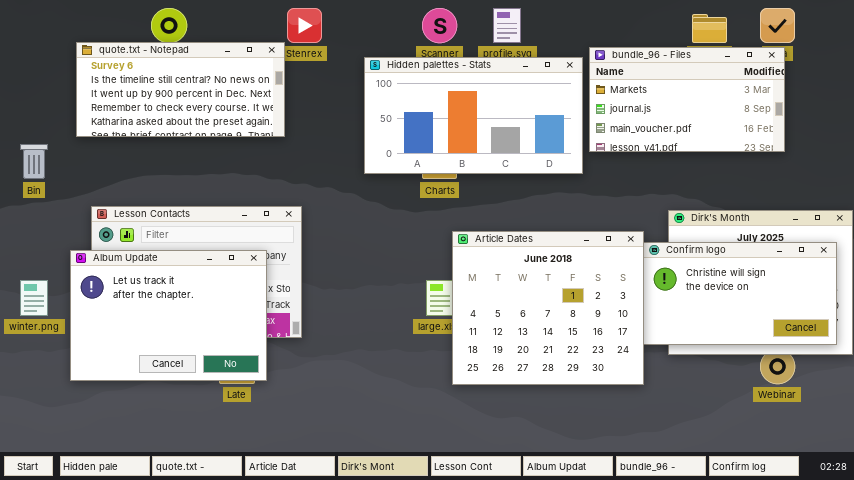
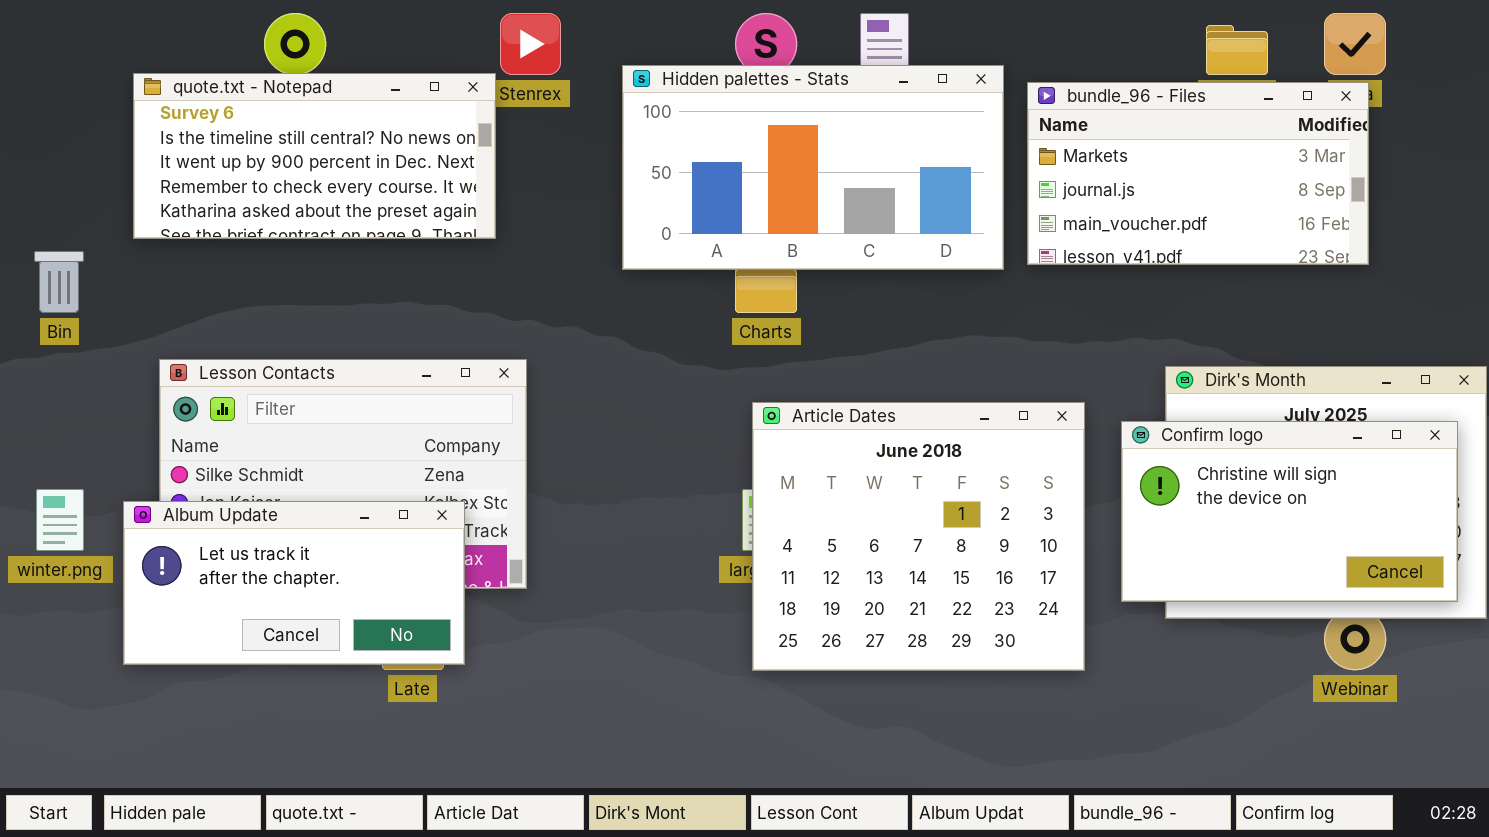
Hidden palettes - Stats: [364,57,583,174] -> [622,65,1004,270], moved
Article Dates: [452,231,644,385] -> [752,402,1085,671], moved
Album Update: [70,250,267,381] -> [123,501,465,665], resized

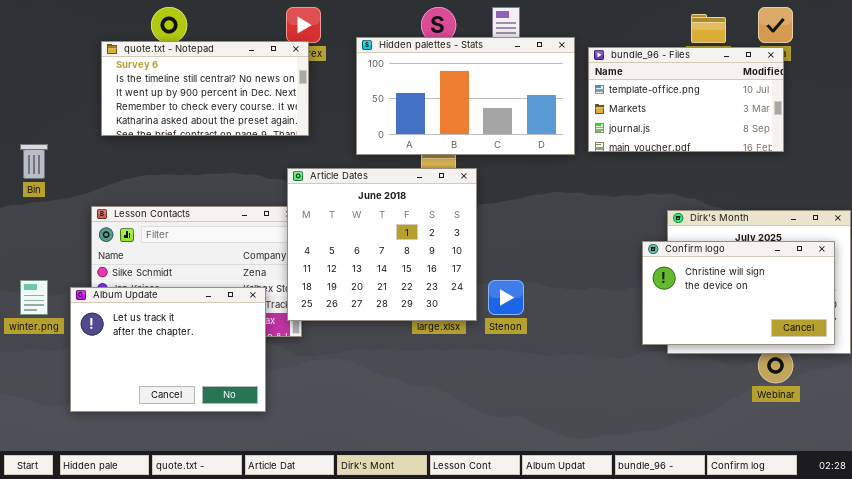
quote.txt - Notepad: [133,73,496,239] -> [101,41,309,136], moved
bundle_96 - Files: [1027,82,1369,265] -> [588,47,784,152], scrolled up 1 row
Article Dates: [752,402,1085,671] -> [287,168,477,321], moved
Album Update: [123,501,465,665] -> [70,287,266,412], resized

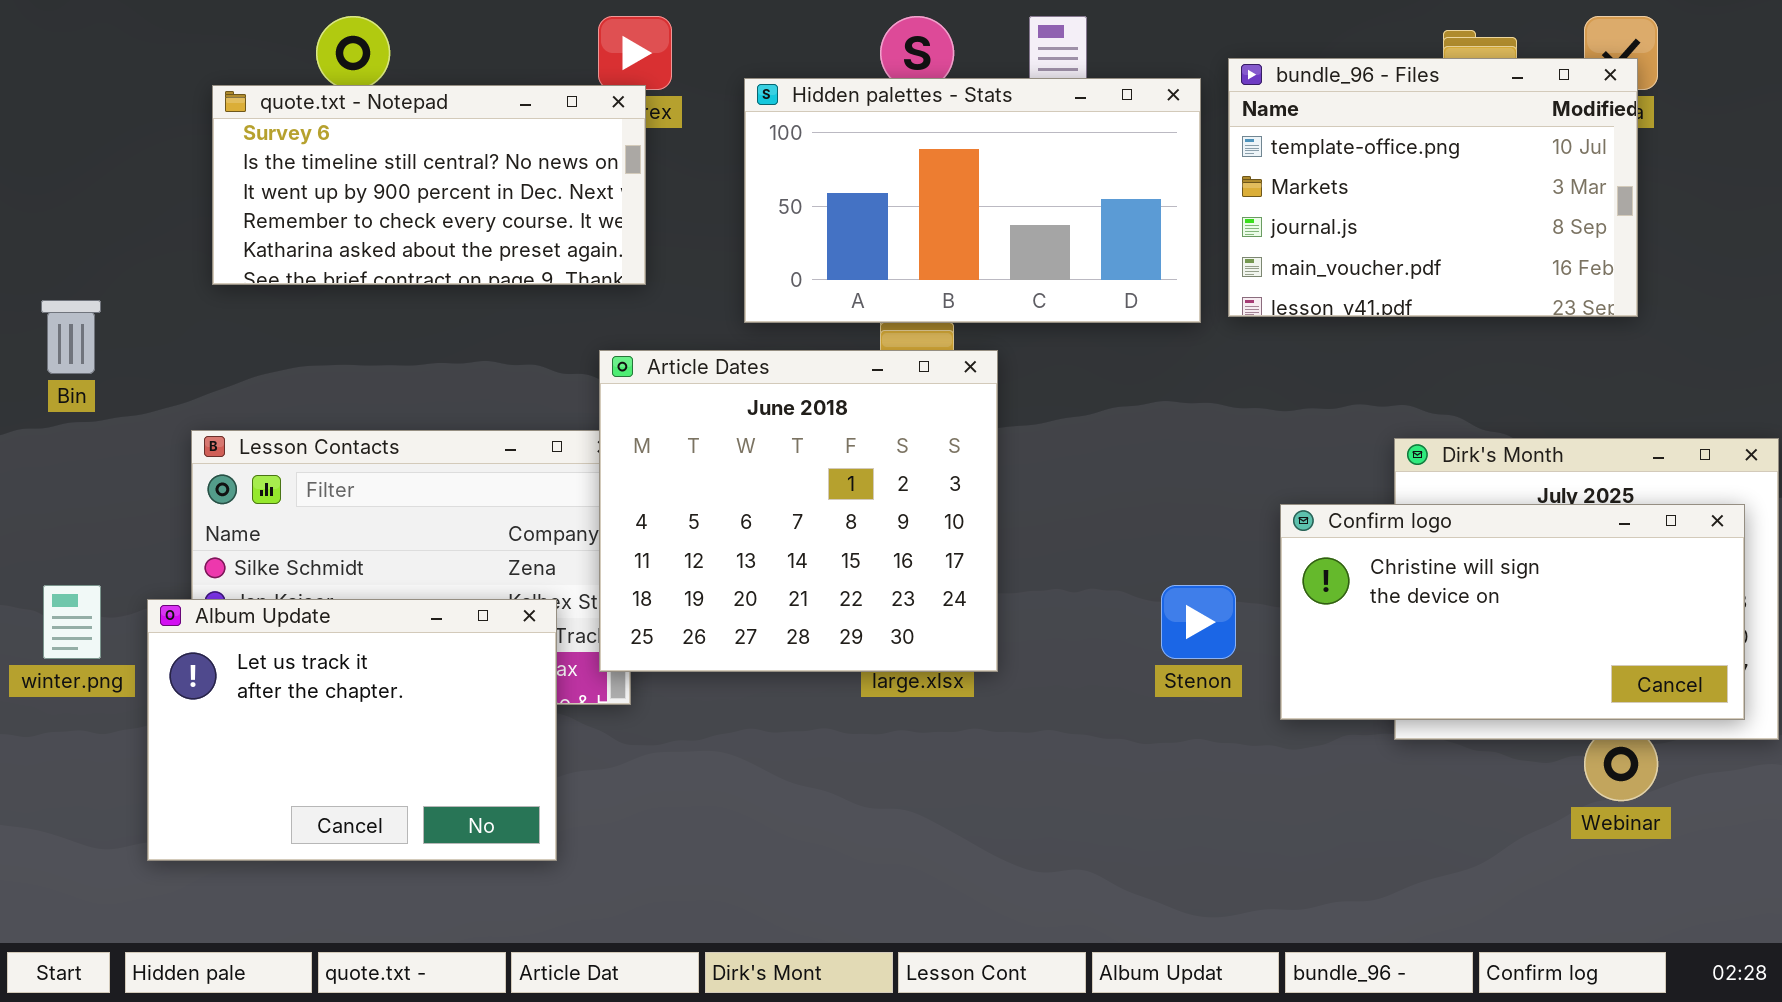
bundle_96 - Files: [588,47,784,152] -> [1228,58,1638,317], resized
Confirm logo: [642,241,835,345] -> [1280,504,1745,720], resized
Stenon: [488,280,524,315] -> [1161,585,1236,659], moved

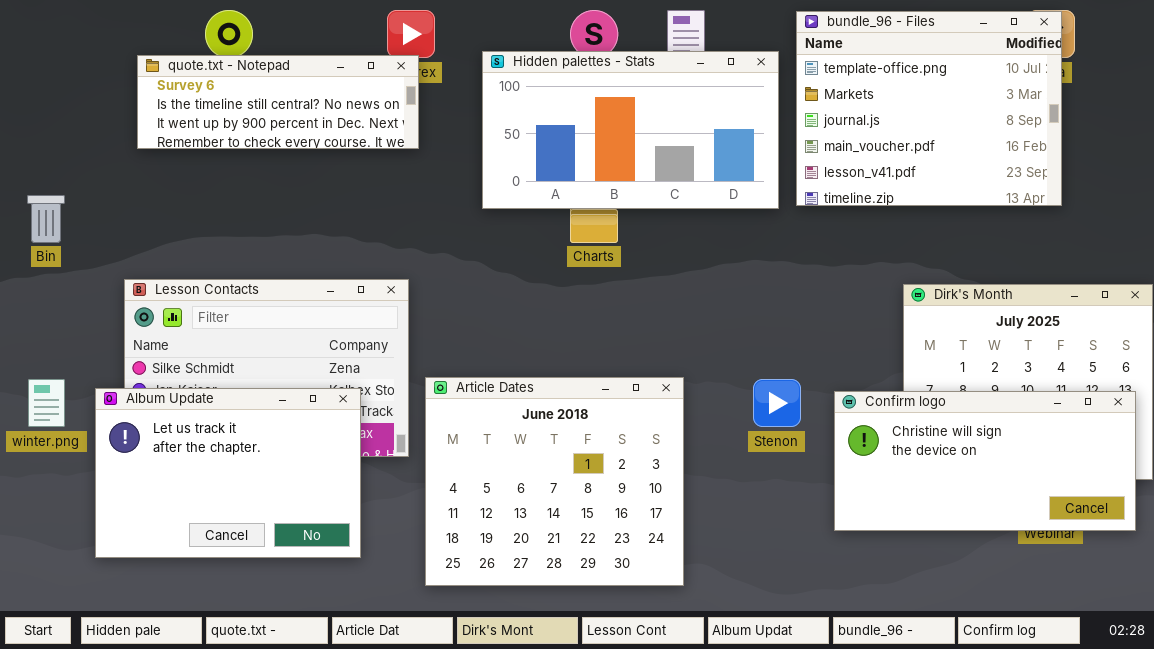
bundle_96 - Files: [1228,58,1638,317] -> [796,11,1062,206], resized
quote.txt - Notepad: [212,85,646,285] -> [137,55,419,149], resized
Article Dates: [599,350,998,672] -> [425,377,684,586], moved
Confirm logo: [1280,504,1745,720] -> [834,391,1136,531], moved

